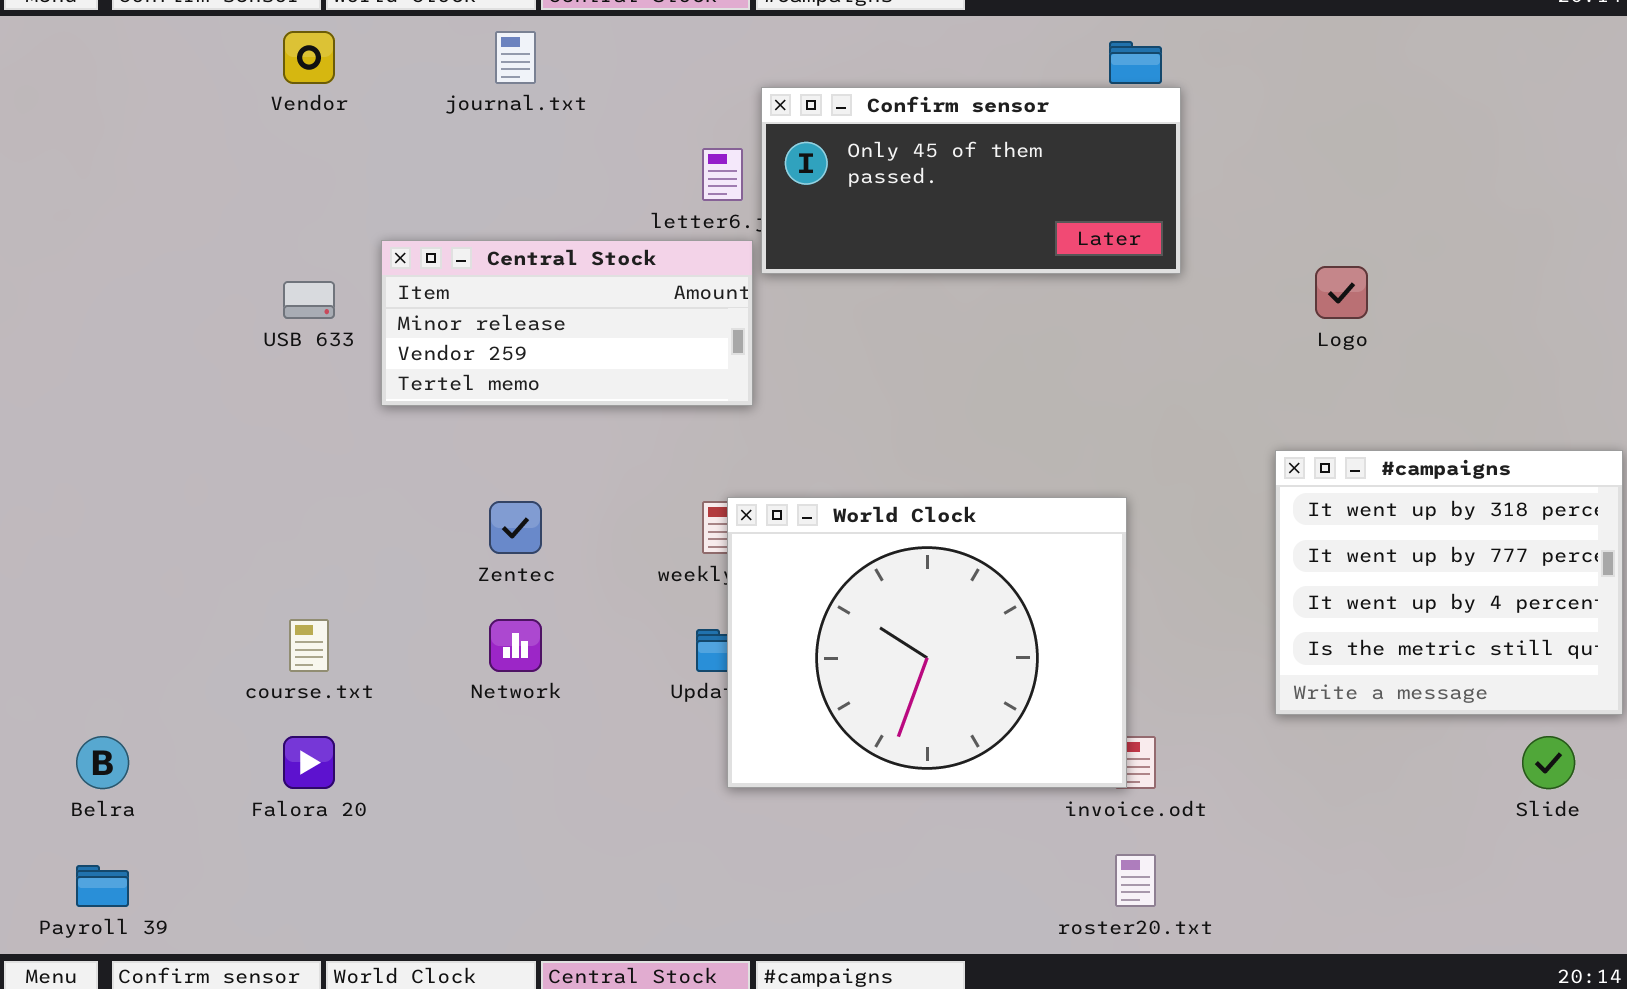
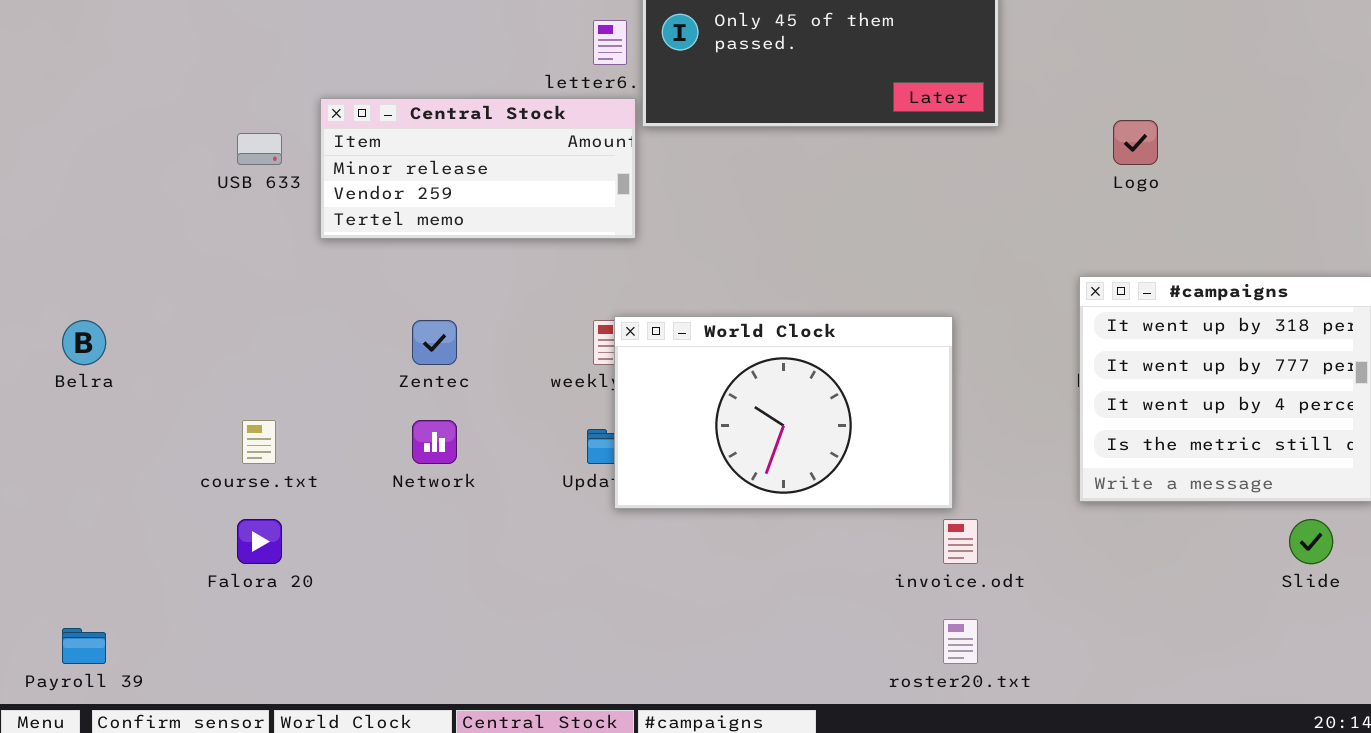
World Clock: [727,497,1127,788] -> [614,316,953,509], resized
Belra: [76,736,129,789] -> [62,320,106,365], moved

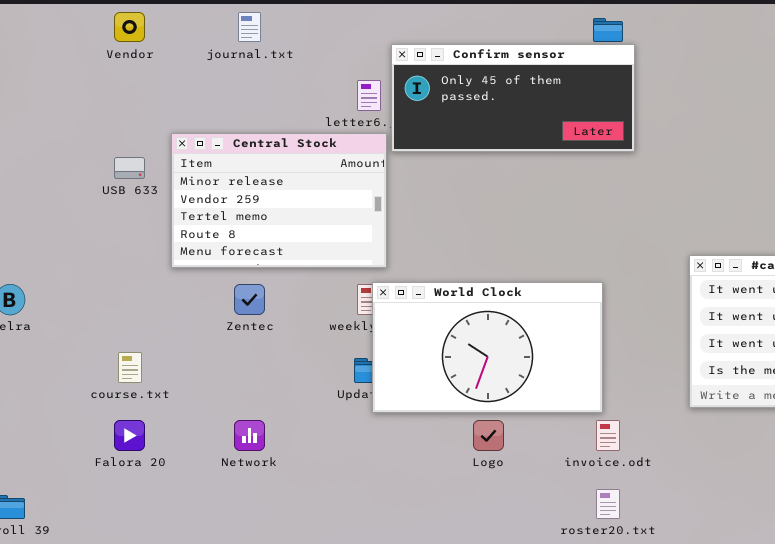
Central Stock: [320,98,636,239] -> [171,133,387,268], resized
Logo: [1113,120,1158,165] -> [473,420,504,451], moved
Network: [412,420,457,464] -> [234,420,265,451], moved

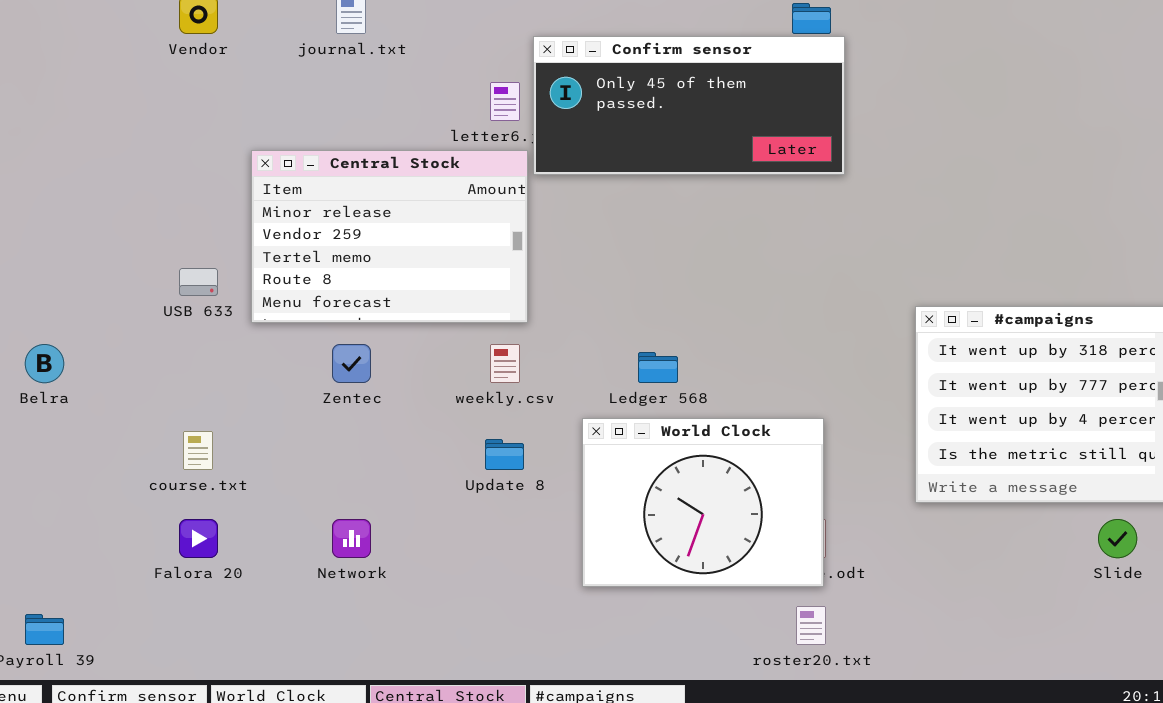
USB 633: [114,157,145,179] -> [179,268,218,296], moved
World Clock: [372,282,603,413] -> [582,418,824,587], moved, resized

